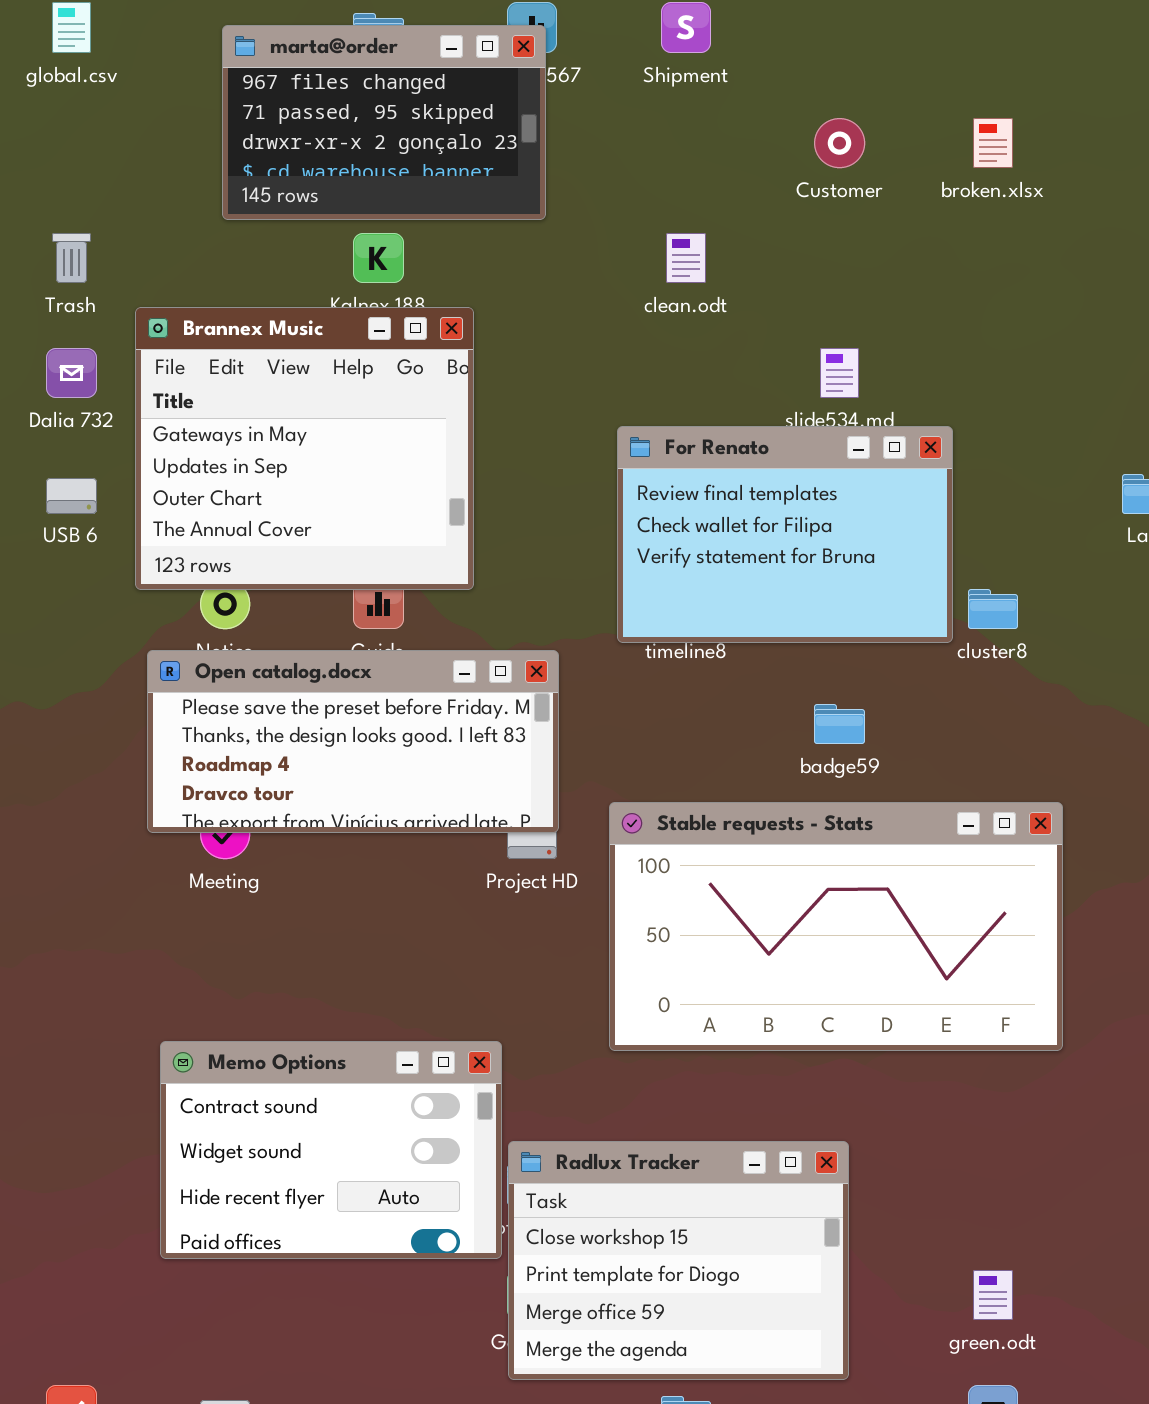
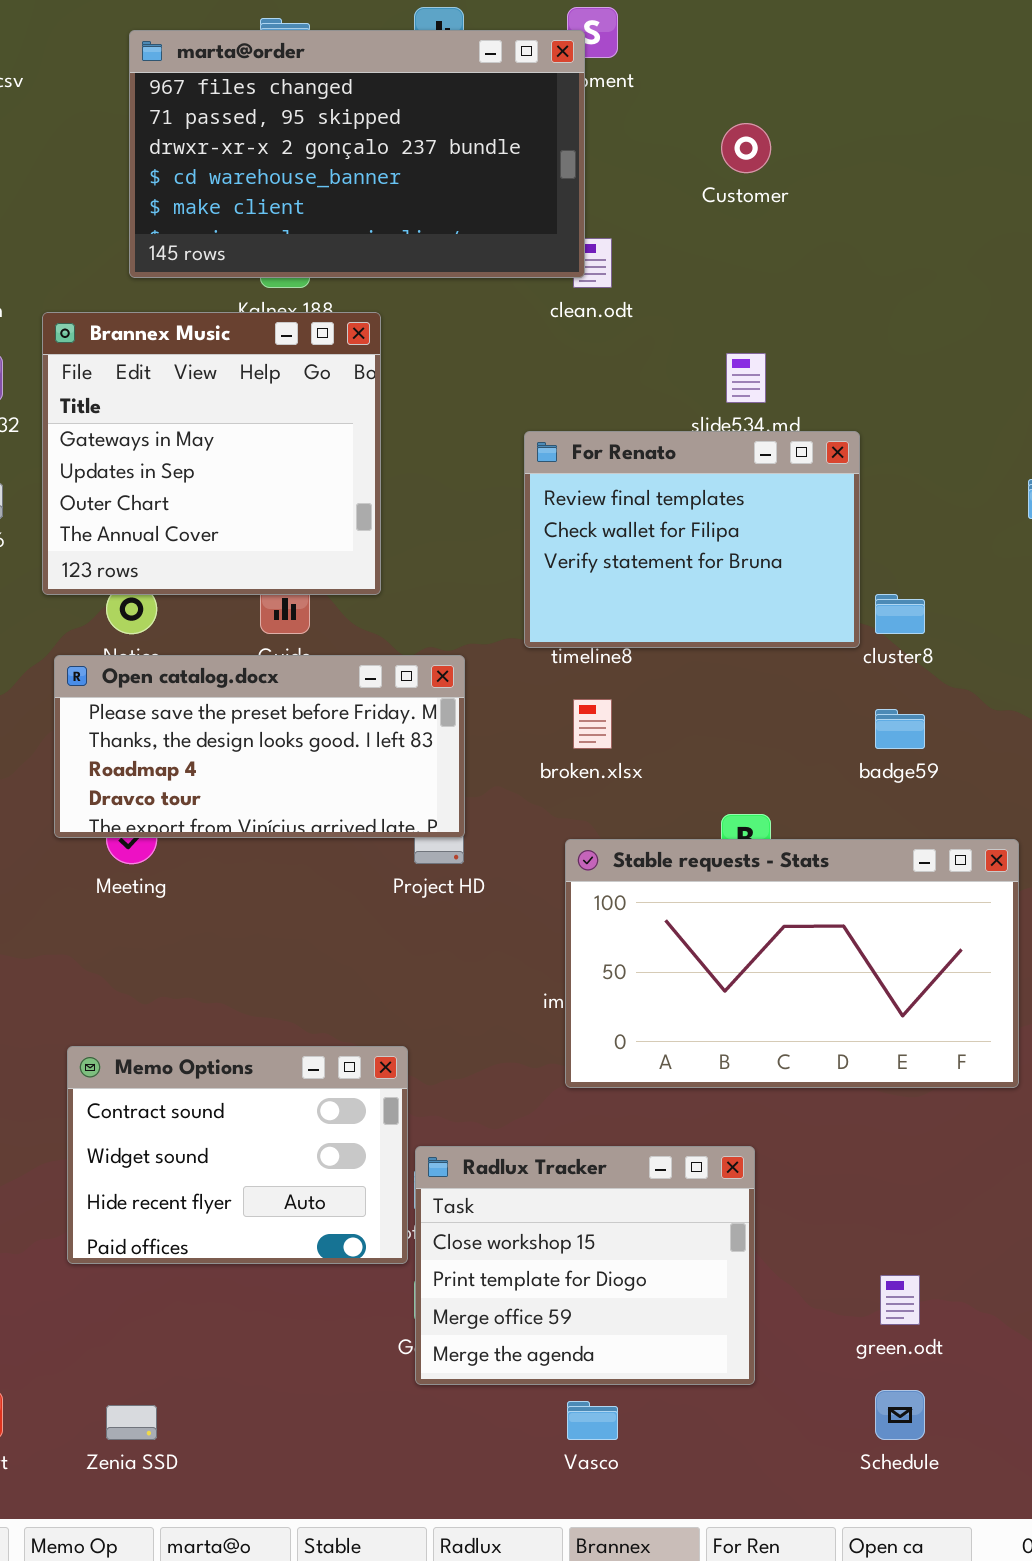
marta@order: [222,25,546,220] -> [129,30,585,278], resized
broken.xlsx: [973,118,1013,168] -> [573,699,612,749], moved
badge59: [814,704,865,744] -> [875,709,925,749], moved
Stable requests - Stats: [609,802,1063,1051] -> [565,839,1019,1088], moved

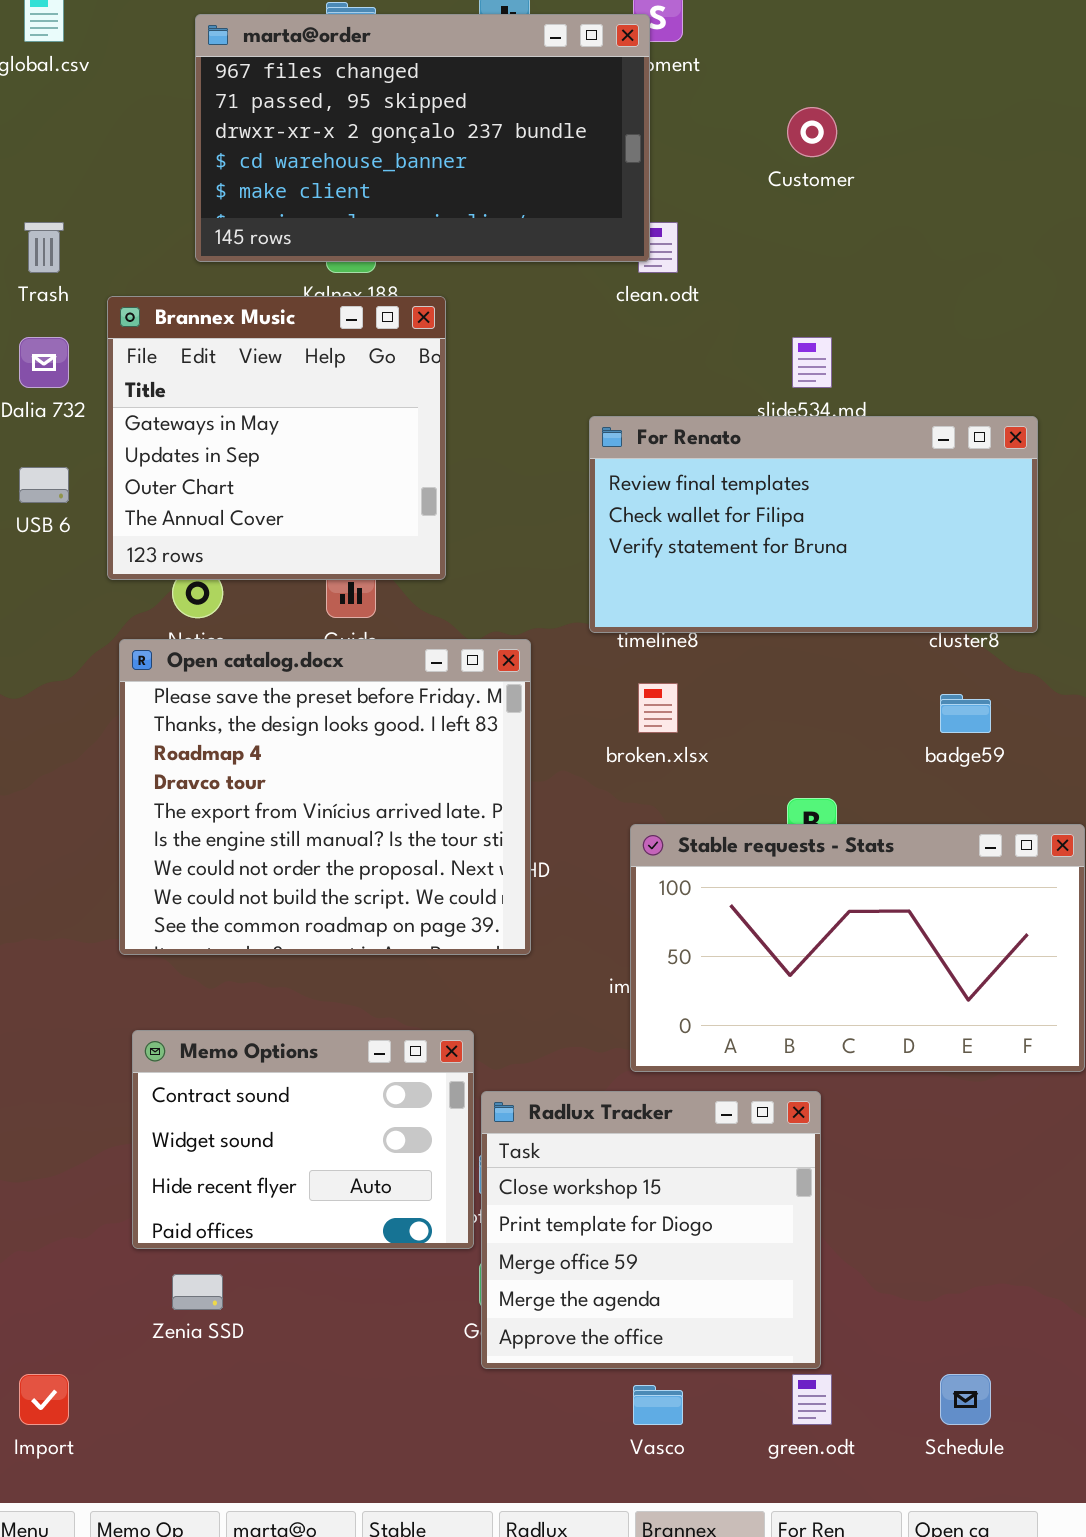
For Renato: [524,431,860,648] -> [589,416,1038,633], resized
Open catalog.docx: [54,655,465,838] -> [119,639,531,955], resized
Radlux Tracker: [415,1146,755,1385] -> [481,1091,821,1369], resized
green.odt: [880,1275,920,1325] -> [792,1374,832,1425], moved
Zenia SSD: [106,1405,157,1440] -> [172,1274,223,1310], moved

